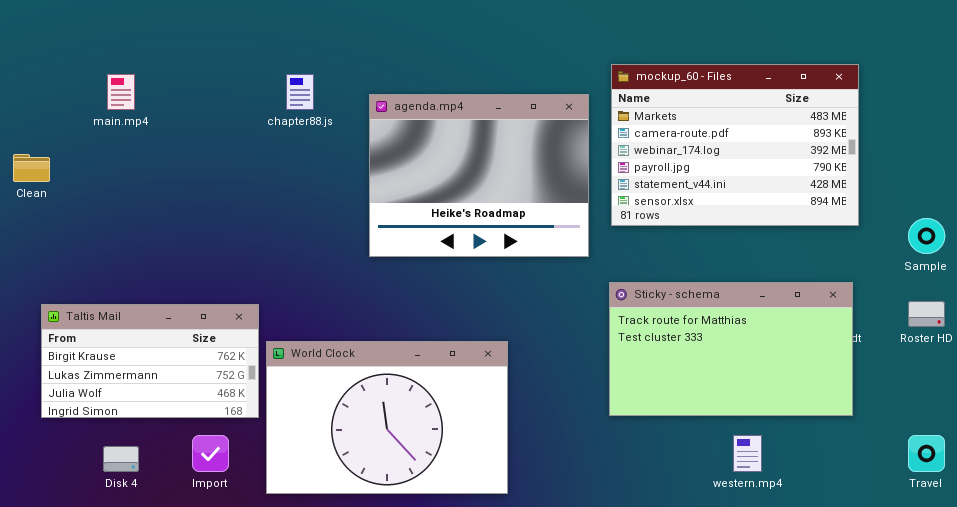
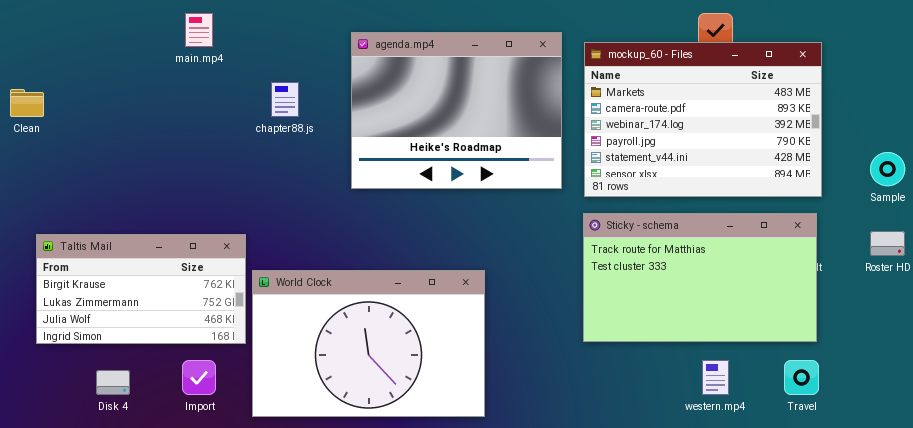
mockup_60 - Files: [611,64,859,226] -> [584,42,822,197], moved
main.mp4: [107,74,135,110] -> [185,13,213,47], moved
chapter88.js: [286,74,314,110] -> [271,82,299,117], moved
Travel: [908,435,945,472] -> [784,360,819,395], moved

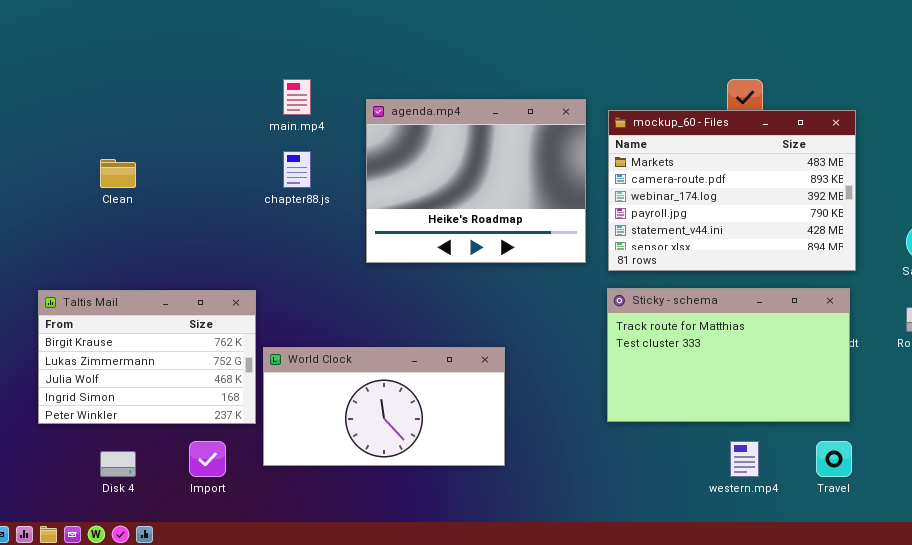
main.mp4: [185,13,213,47] -> [283,79,311,115], moved
Clean: [10,89,44,117] -> [100,159,136,188], moved
Taltis Mail: [36,234,246,344] -> [38,290,256,424], resized
World Clock: [252,270,485,417] -> [263,347,505,466], resized

